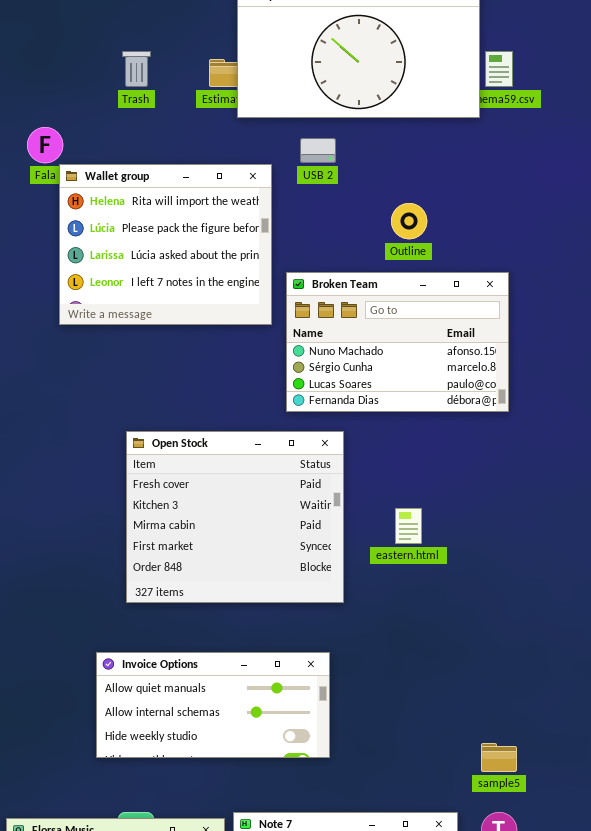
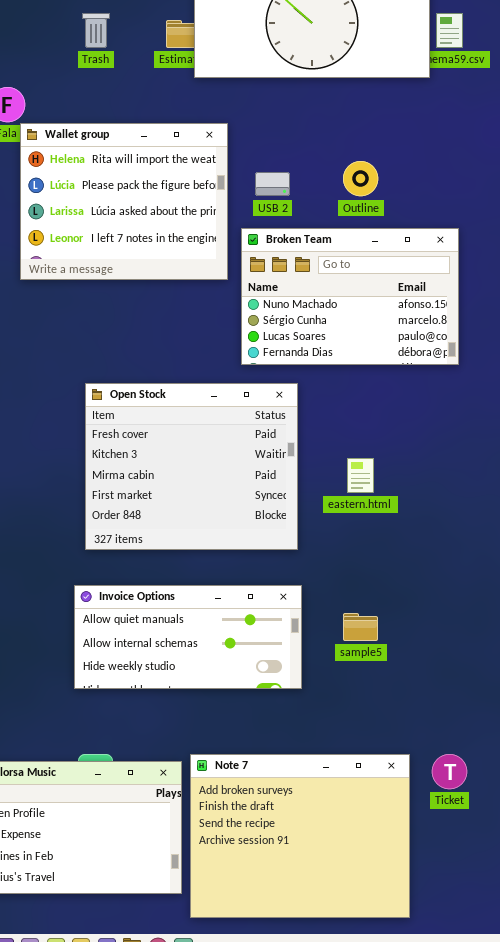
USB 2: [300,138,336,163] -> [255,172,290,196], moved
Invoice Options: [96,652,330,758] -> [74,585,302,689], moved
sample5: [481,743,517,772] -> [343,613,378,641], moved

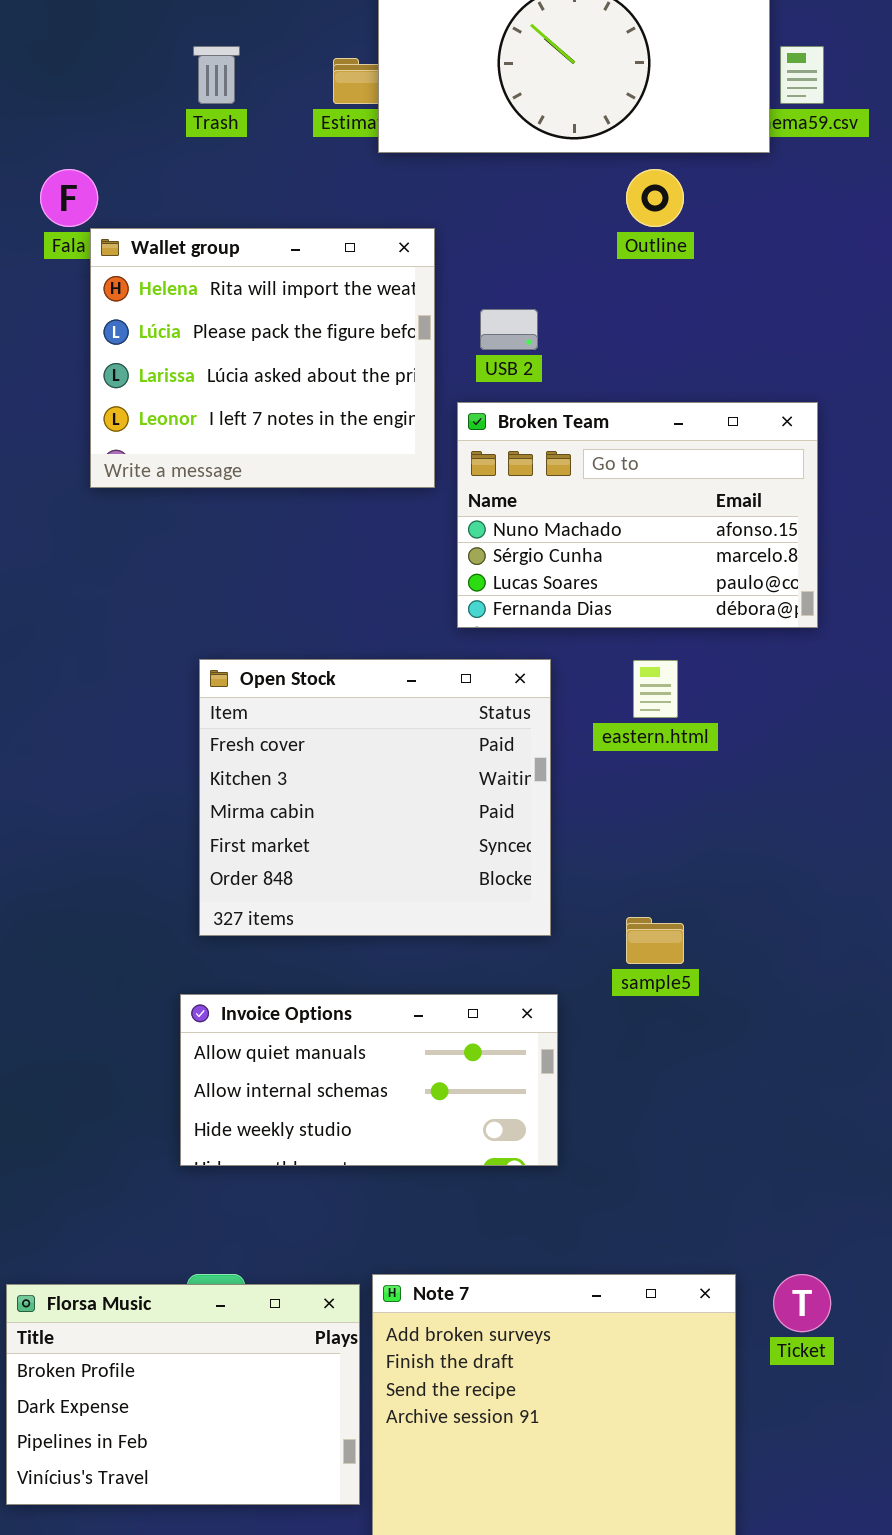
Outline: [343,161,378,196] -> [626,169,684,227], moved
eastern.html: [347,458,374,493] -> [633,660,678,718], moved
sample5: [343,613,378,641] -> [626,917,684,964], moved

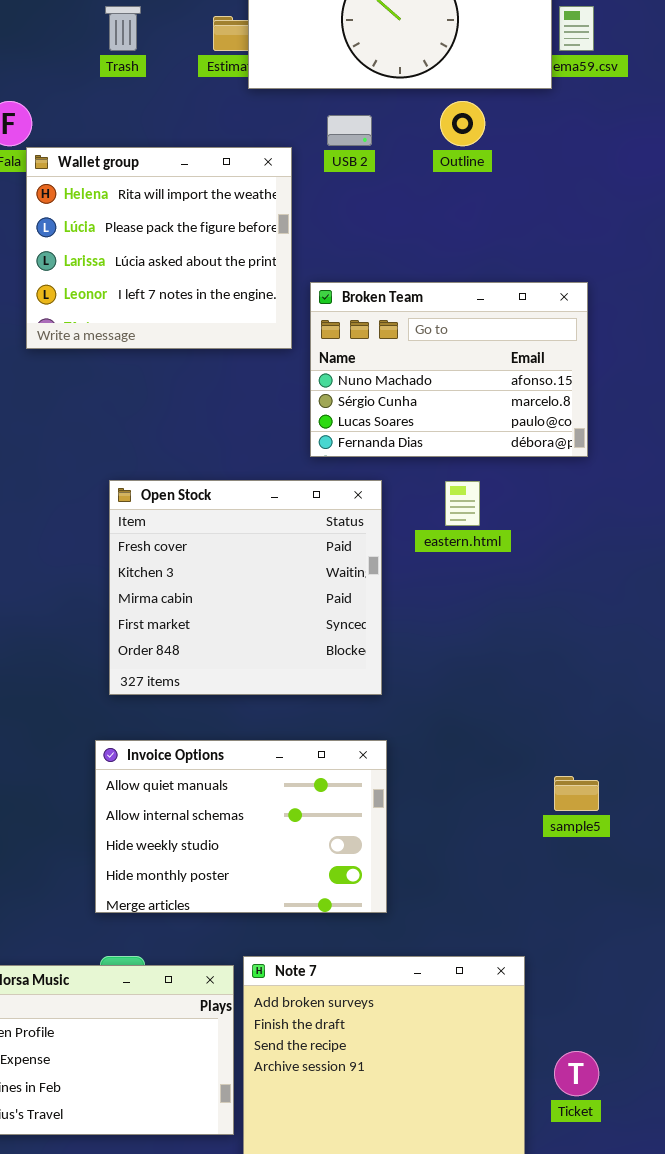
USB 2: [480,309,538,350] -> [327,115,372,146], moved
sample5: [626,917,684,964] -> [554,776,599,811], moved
Invoice Options: [180,994,558,1166] -> [95,740,387,913], resized
Ticket: [773,1274,831,1332] -> [554,1051,599,1096], moved

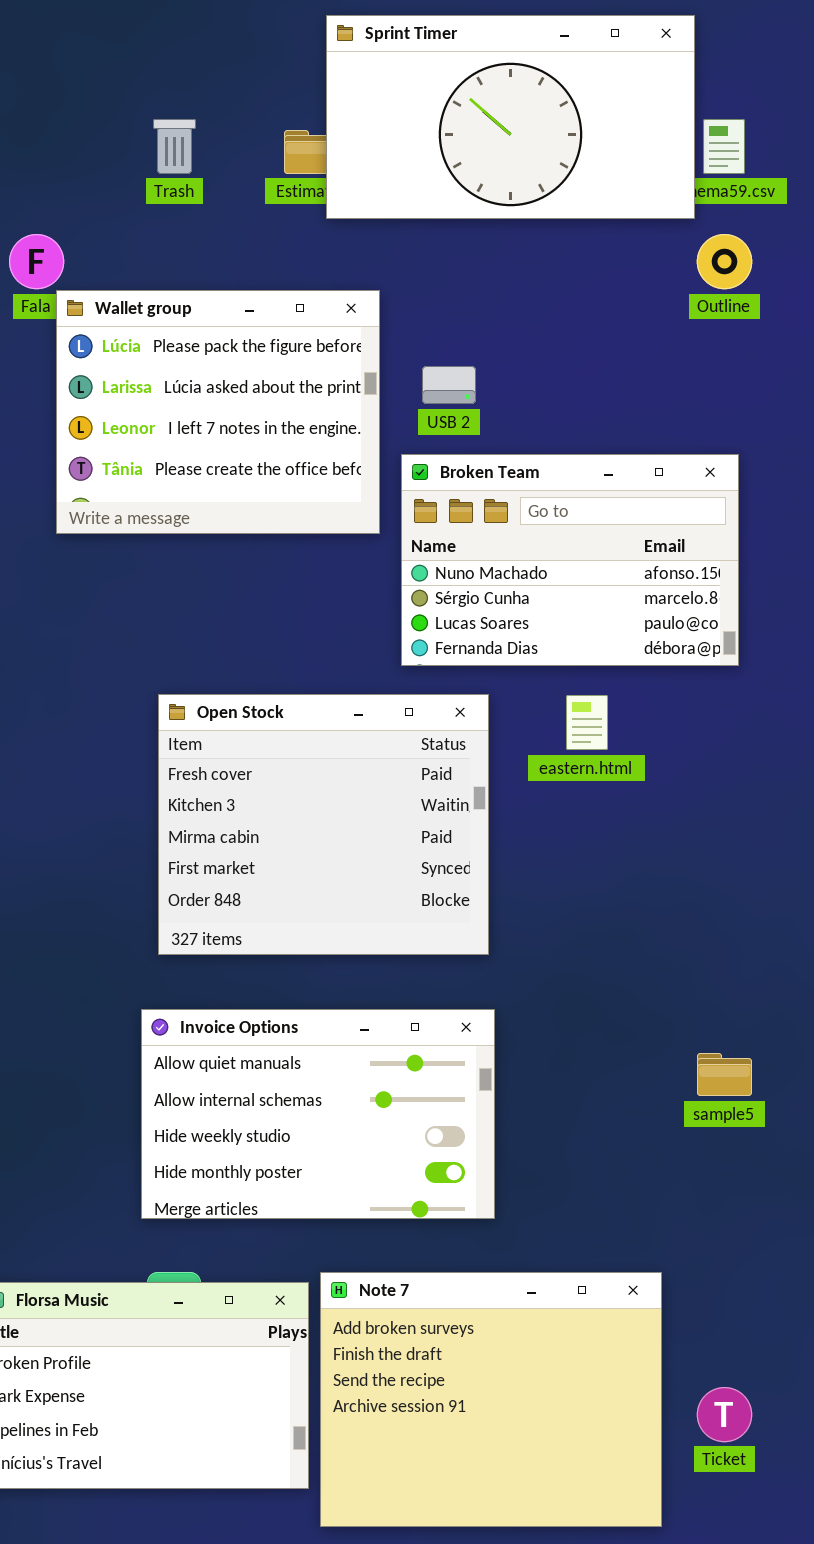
Outline: [440,101,485,146] -> [697,234,752,289], moved
USB 2: [327,115,372,146] -> [422,366,476,404], moved
Wallet group: [26,147,292,349] -> [56,290,380,534], scrolled down 1 row

